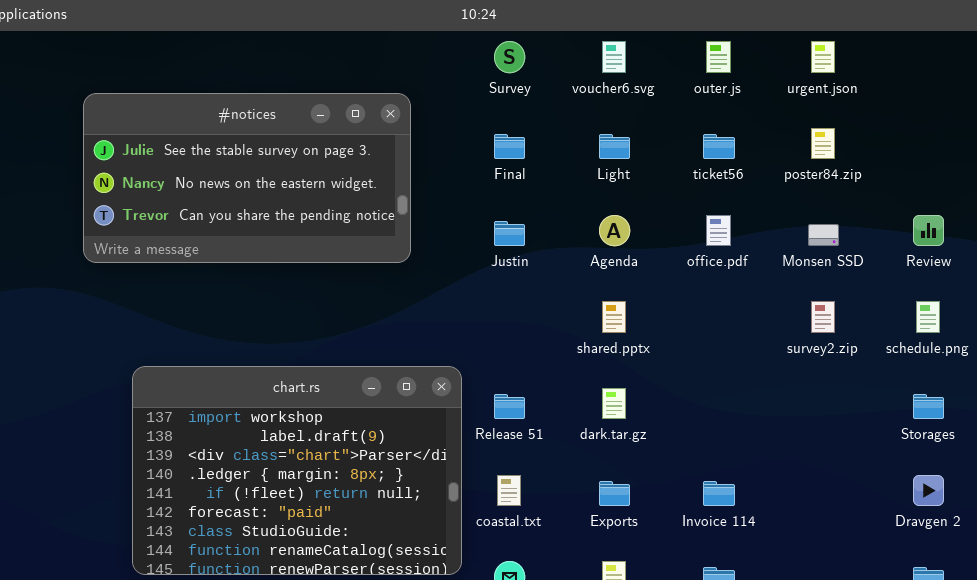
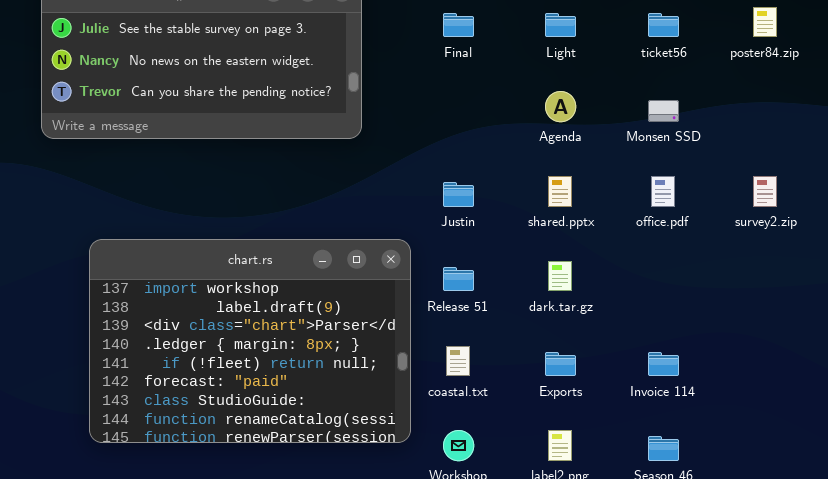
office.pdf: [706,215,731,246] -> [651,176,675,207], moved
Justin: [494,221,525,246] -> [443,182,474,207], moved
Monsen SSD: [808,224,839,246] -> [648,100,679,122], moved

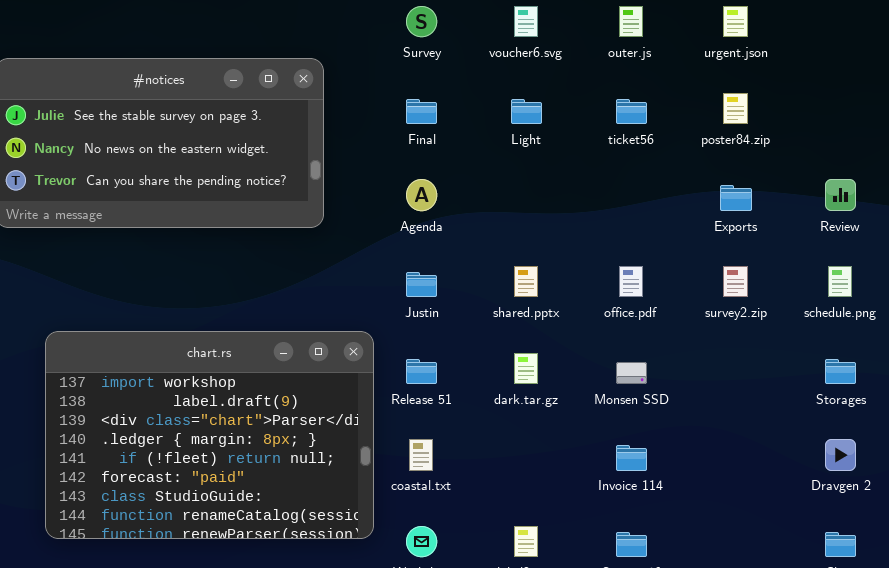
Agenda: [545,91,576,122] -> [406,179,437,211], moved
Monsen SSD: [648,100,679,122] -> [616,362,647,384], moved
Exports: [545,352,576,376] -> [720,185,752,211], moved

